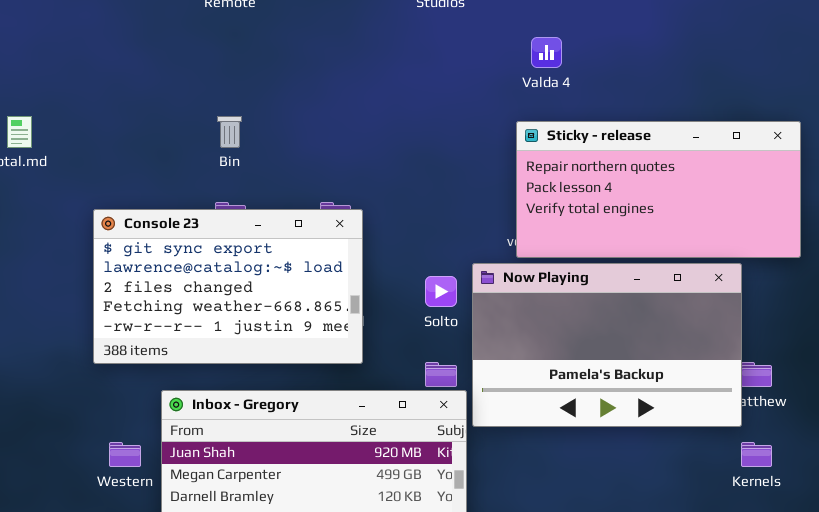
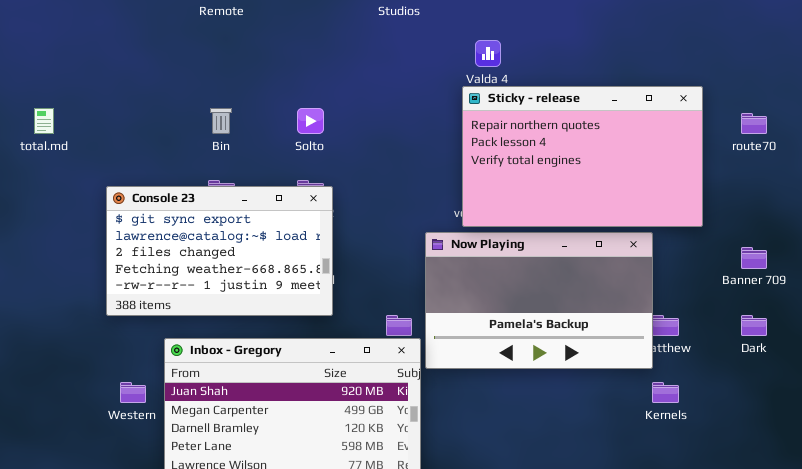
Sticky - release: [516,121,801,258] -> [462,86,703,227], resized
Solto: [425,276,457,307] -> [297,108,324,134], moved

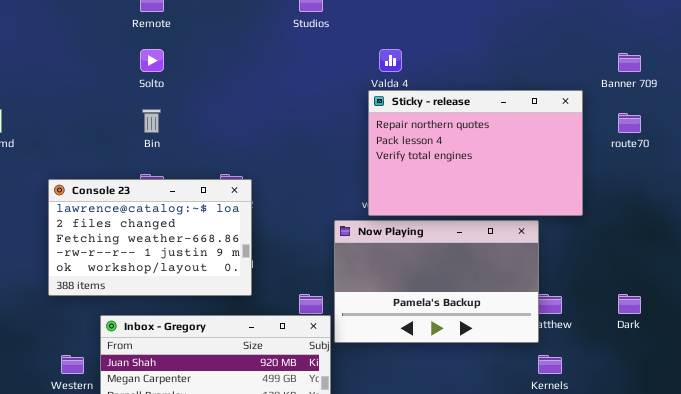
Solto: [297,108,324,134] -> [140,49,164,72], moved
Console 23: [106,186,333,316] -> [48,179,252,296], scrolled down 1 row
Banner 709: [741,247,767,269] -> [618,53,641,72], moved

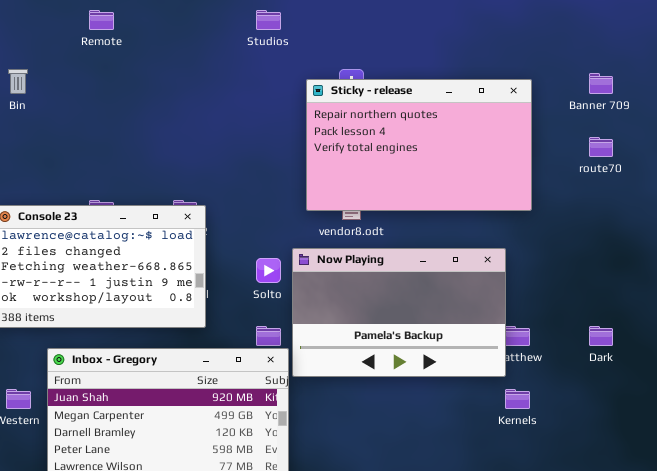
Solto: [140,49,164,72] -> [256,258,281,283], moved
Sticky - release: [368,90,583,216] -> [306,79,532,211], moved
Bin: [142,109,161,133] -> [8,69,28,94], moved

